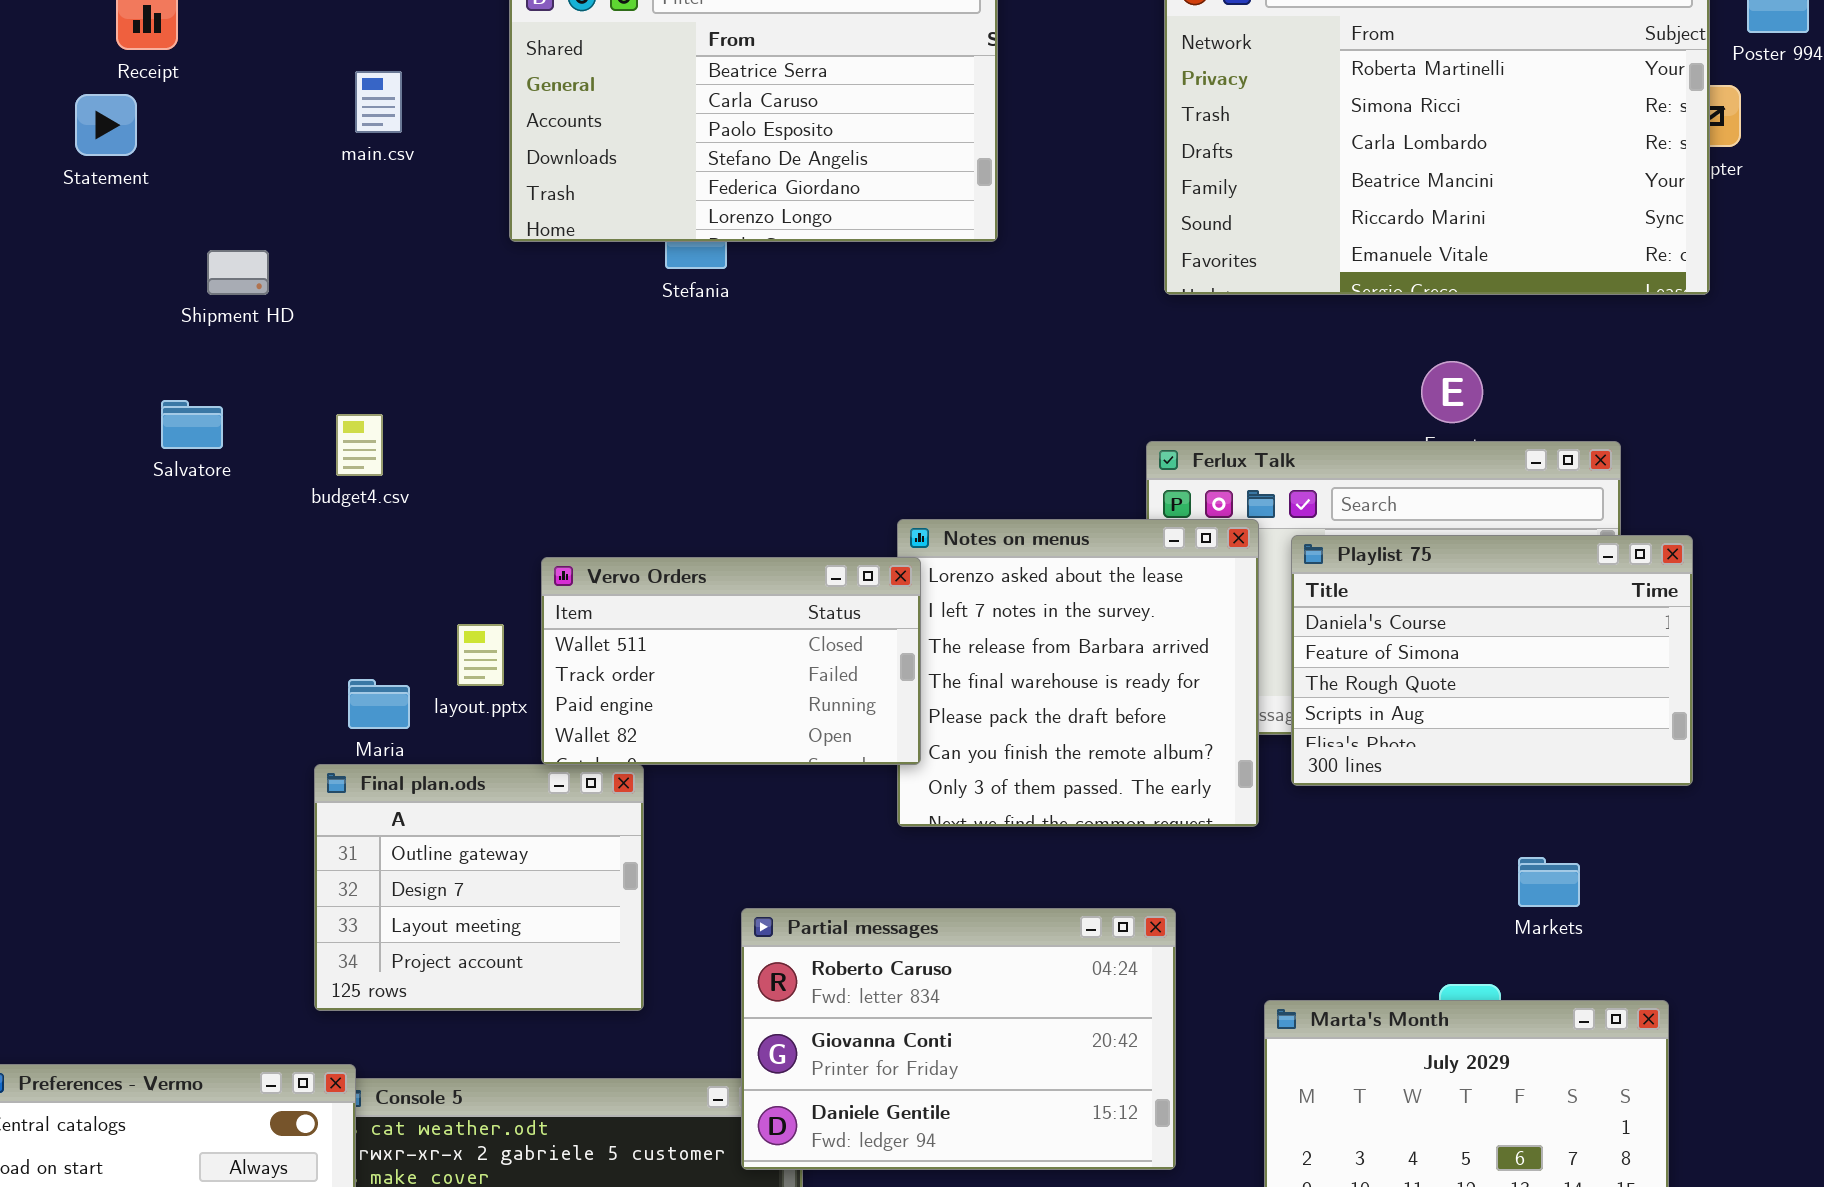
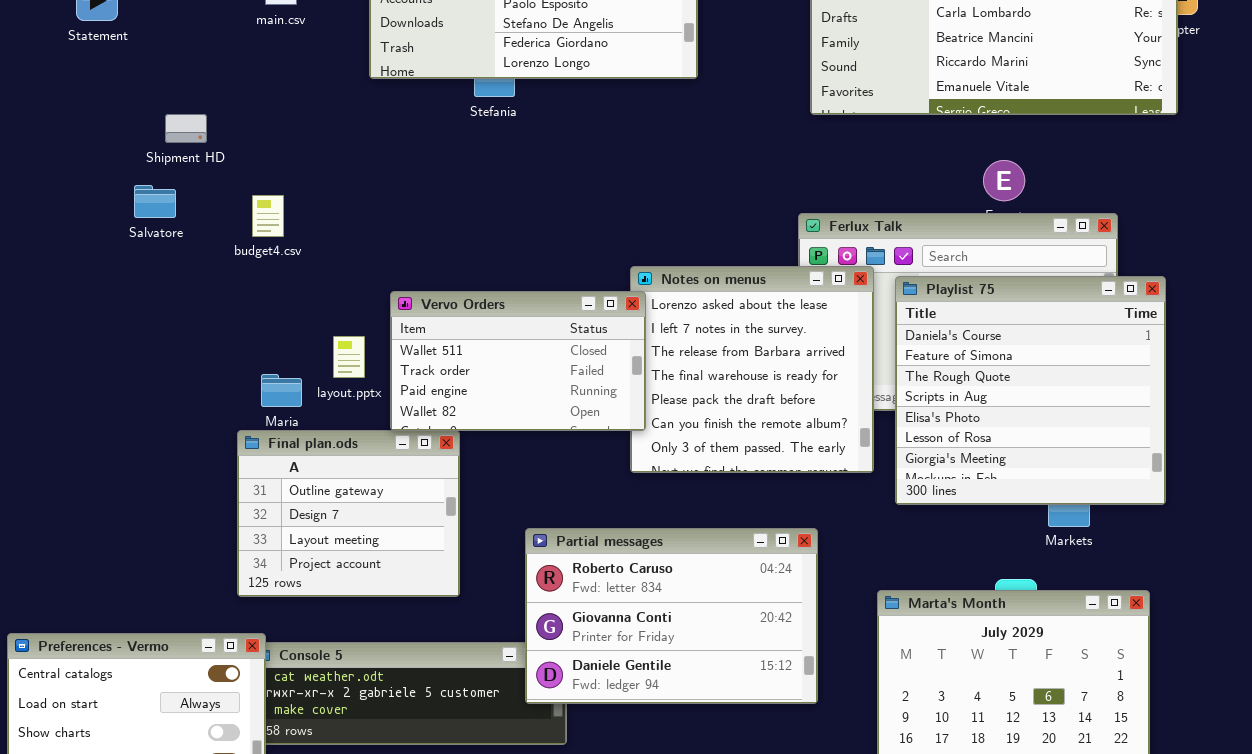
Shipment HD: [207,250,269,295] -> [165,114,207,143], moved
Playlist 75: [1291,535,1693,786] -> [895,276,1166,505], resized

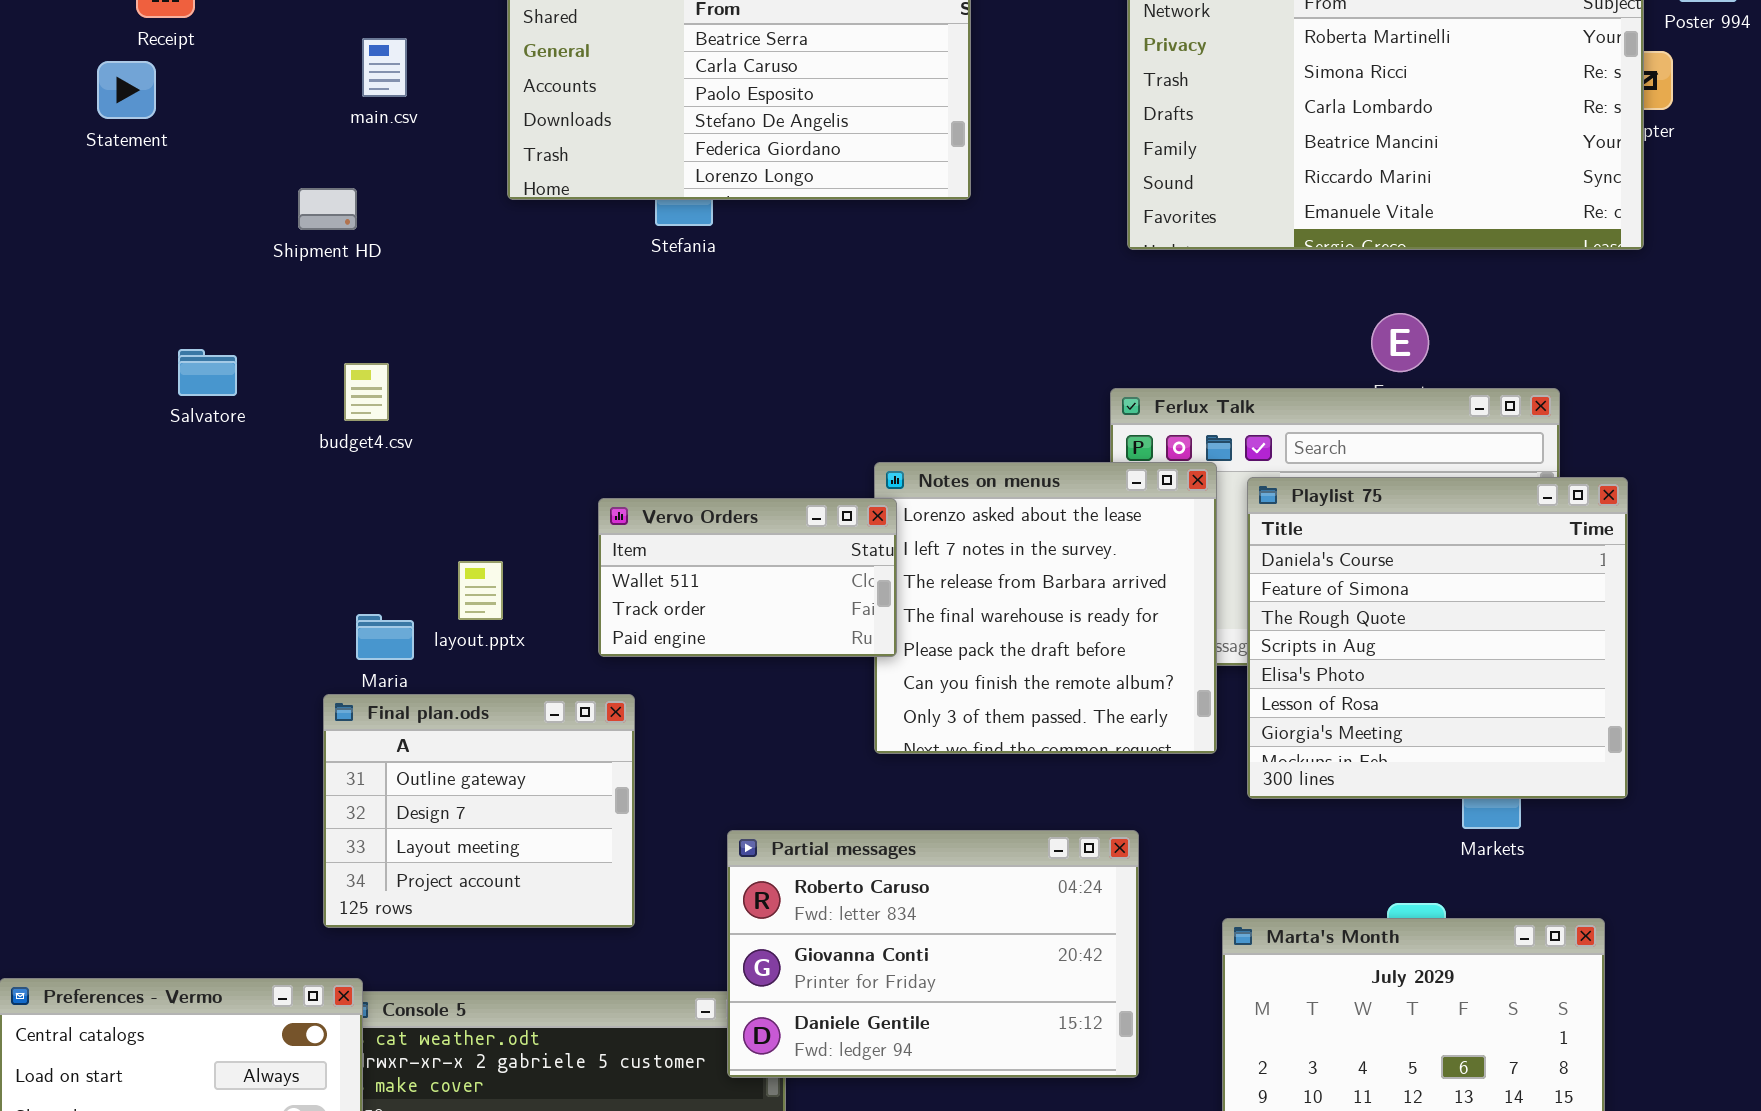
Shipment HD: [165,114,207,143] -> [298,188,357,230], moved
Vervo Orders: [390,291,646,431] -> [598,498,897,657], resized

